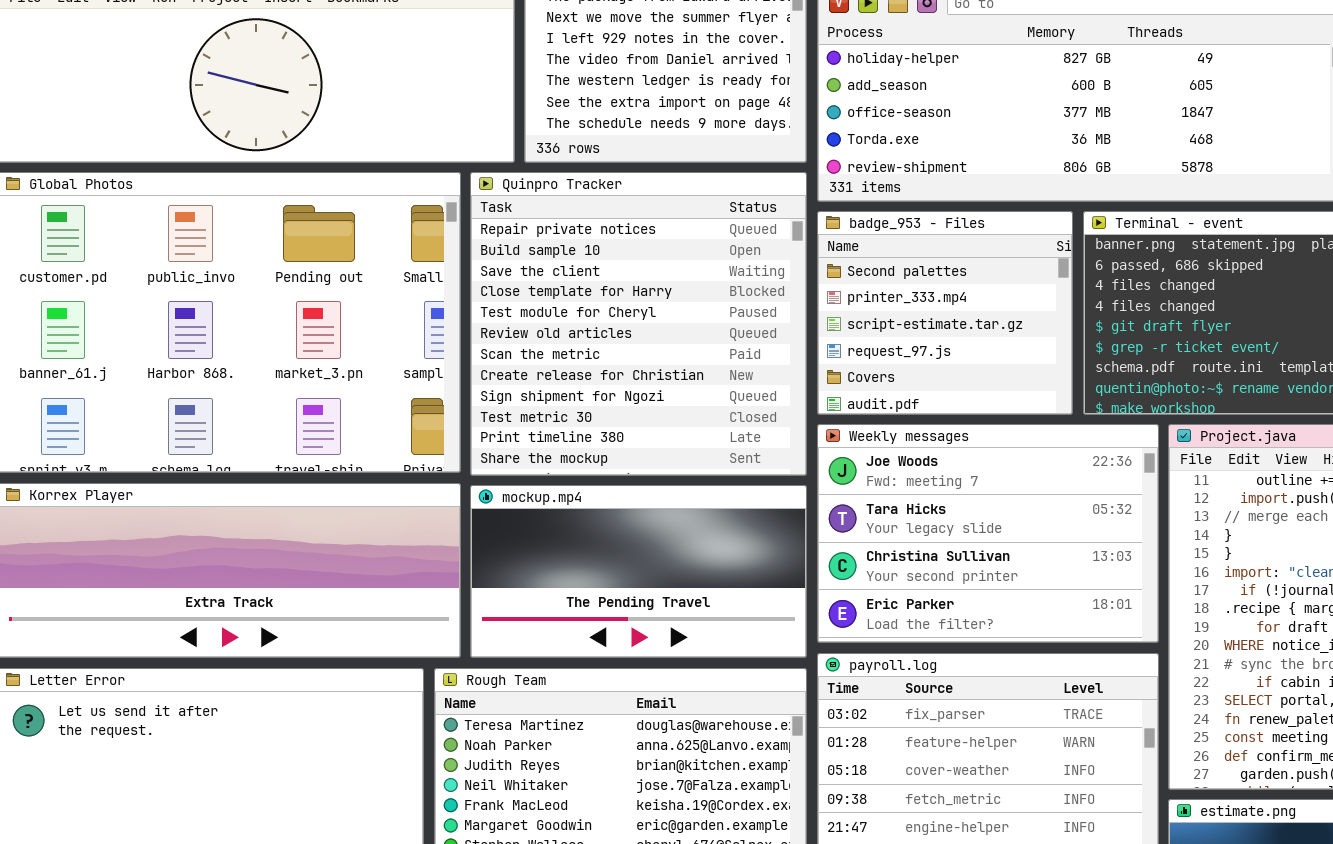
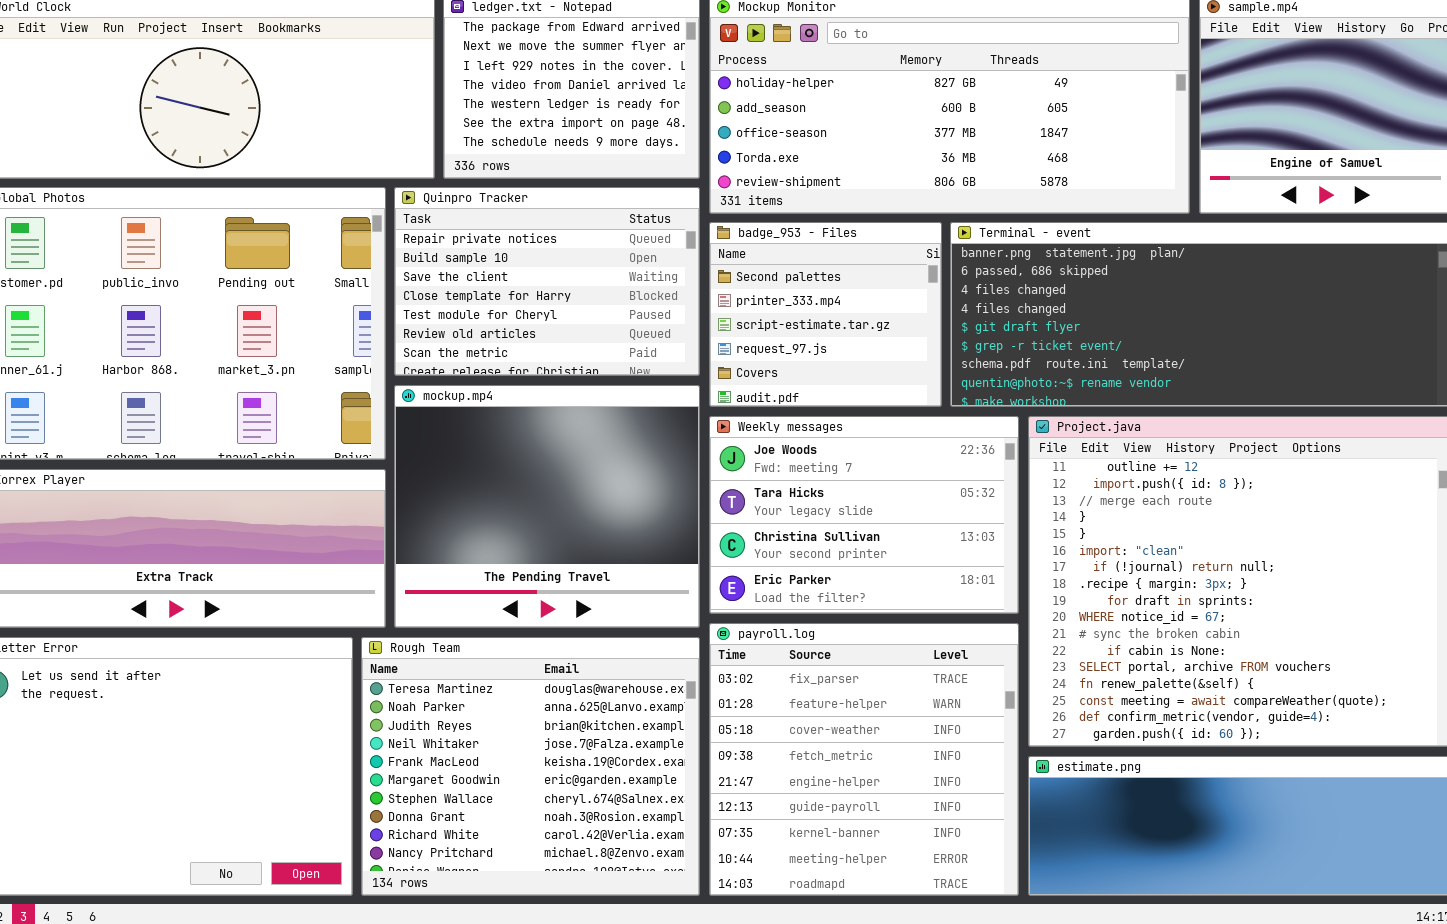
Quinpro Tracker: [470,172,807,476] -> [394,187,700,376], resized
mockup.mp4: [470,485,807,658] -> [394,385,700,628], resized

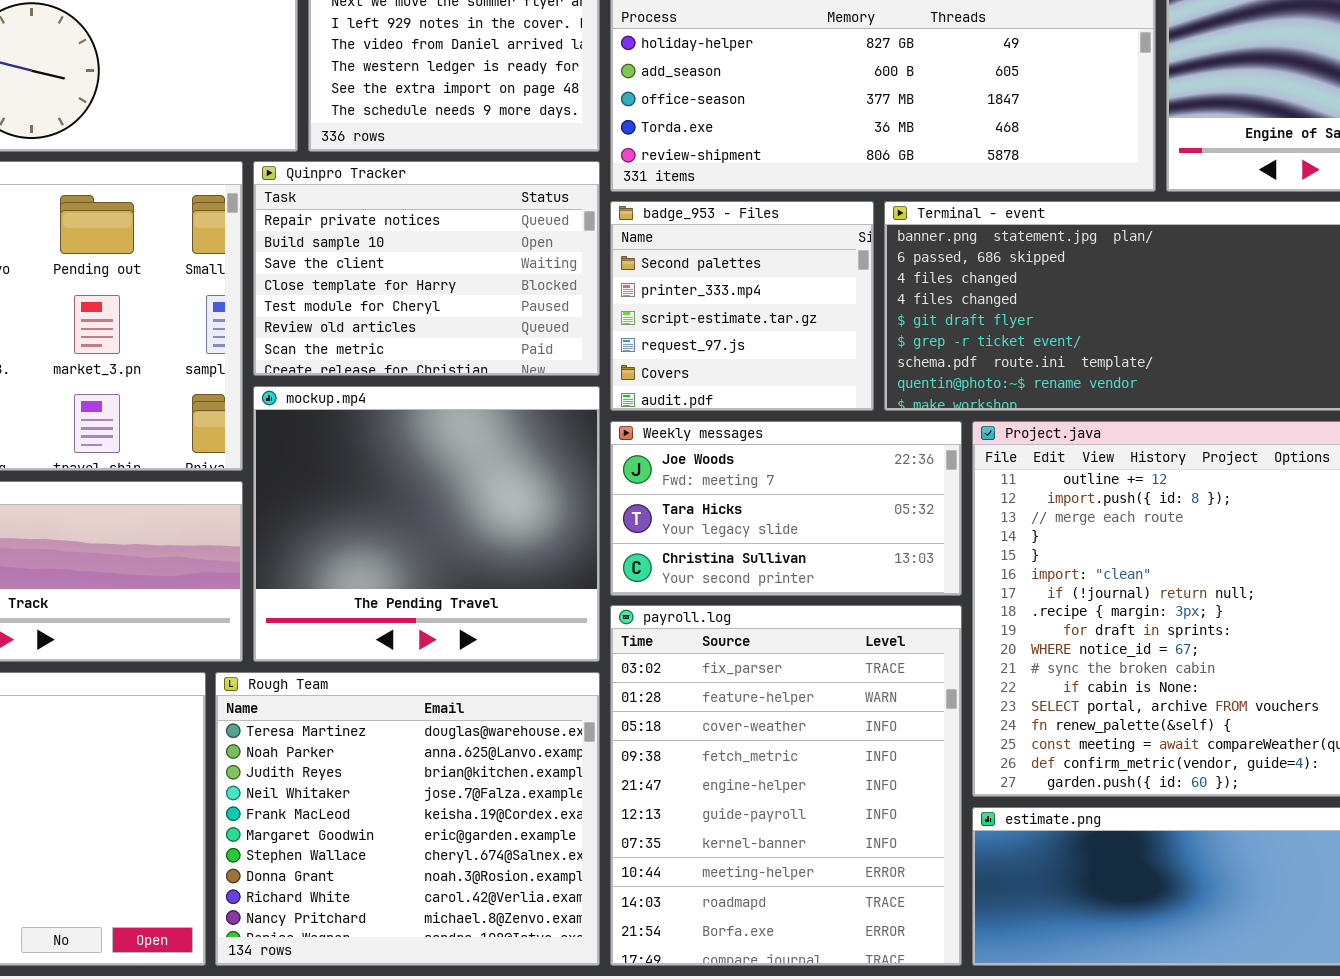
Weekly messages: [709,416,1019,614] -> [610,421,962,596], resized
payroll.log: [709,623,1019,896] -> [610,605,962,966], resized

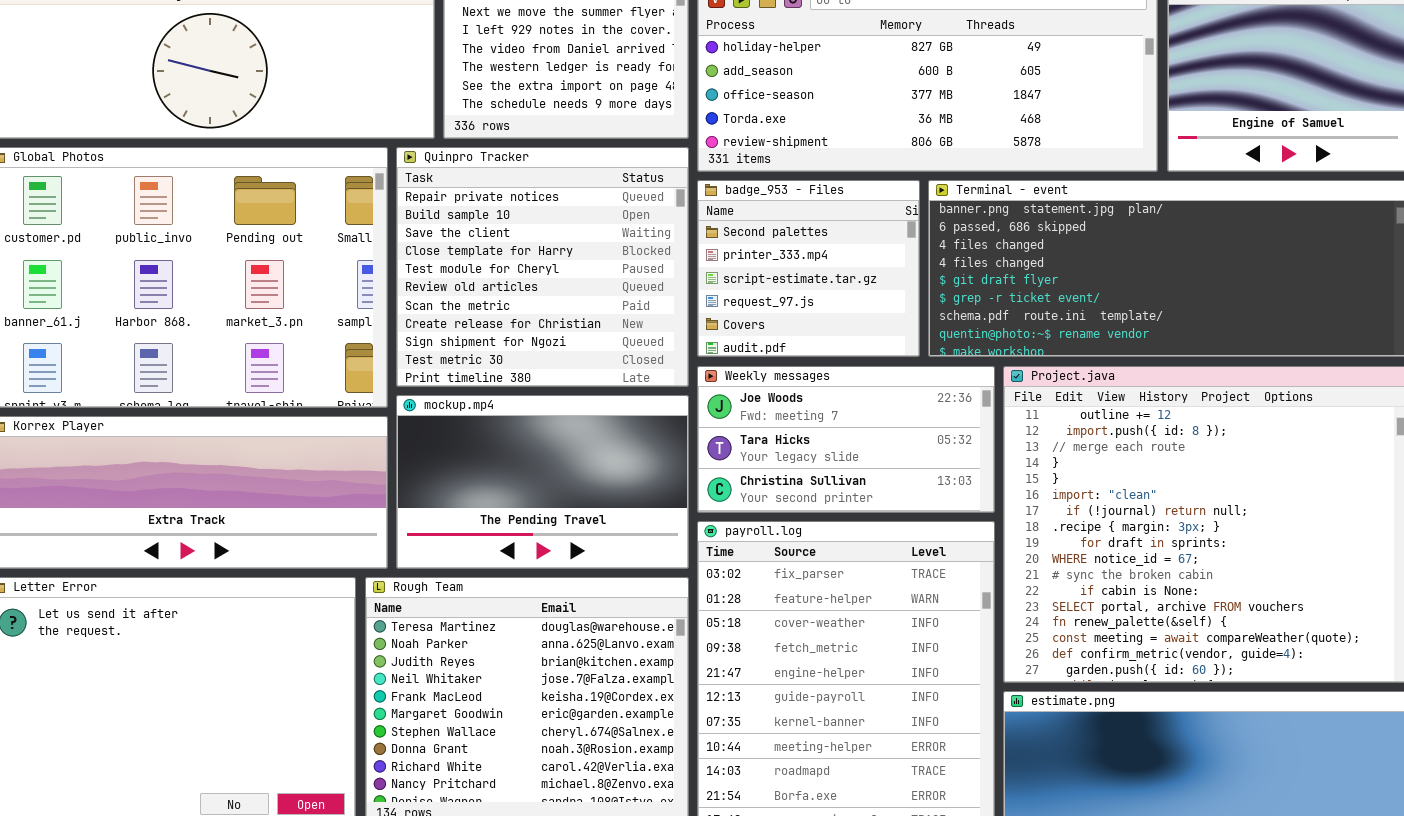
Quinpro Tracker: [253,161,600,376] -> [396,147,689,387], resized
mockup.mp4: [253,386,600,662] -> [396,395,689,569], resized

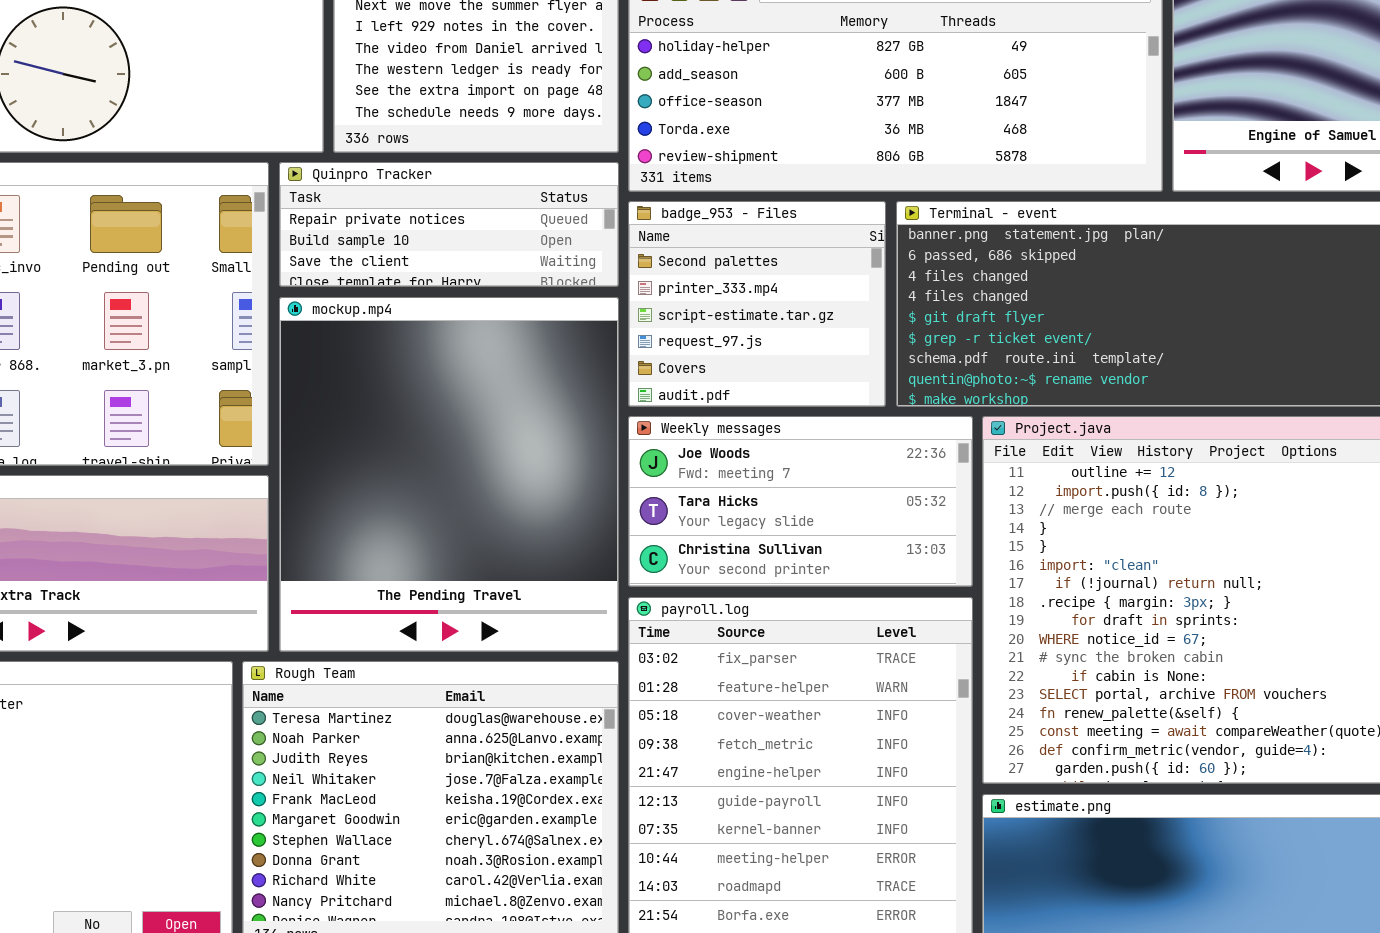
Quinpro Tracker: [396,147,689,387] -> [279,162,619,287], resized
mockup.mp4: [396,395,689,569] -> [279,297,619,652], resized

